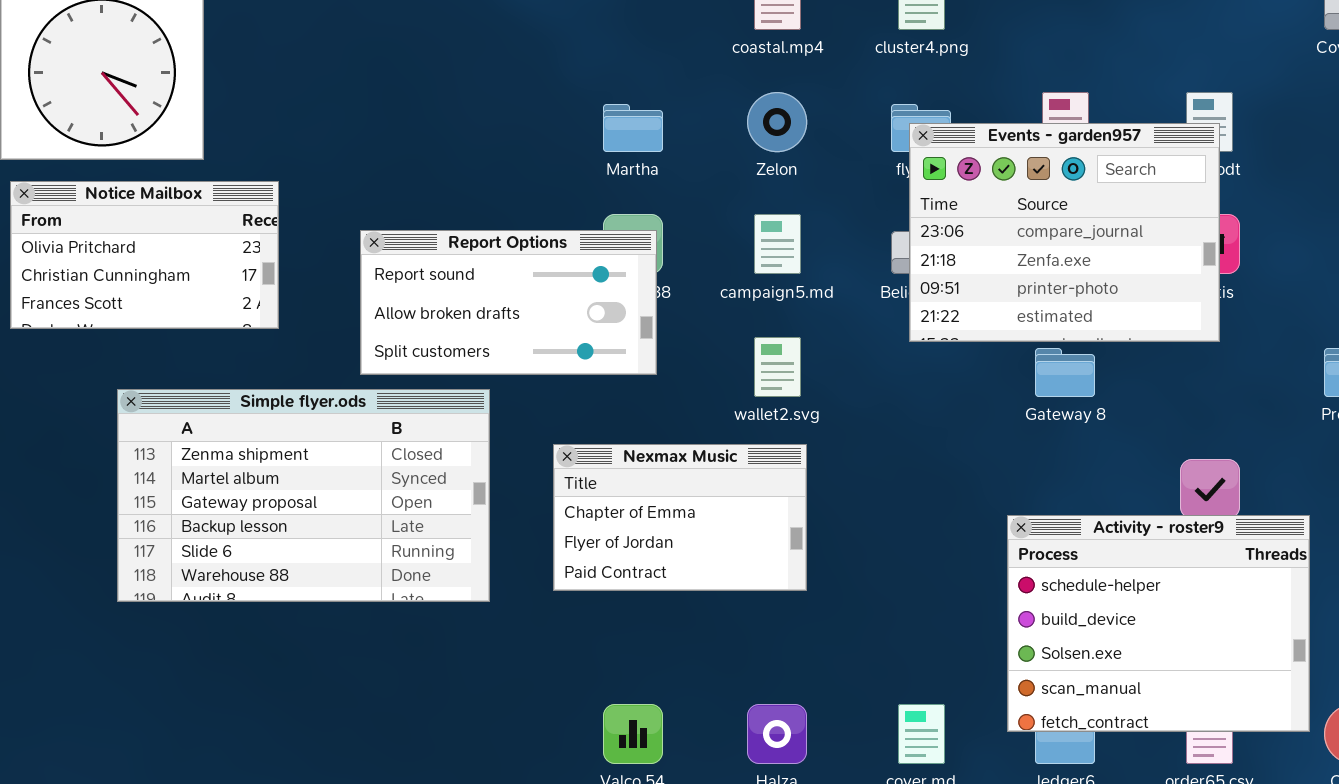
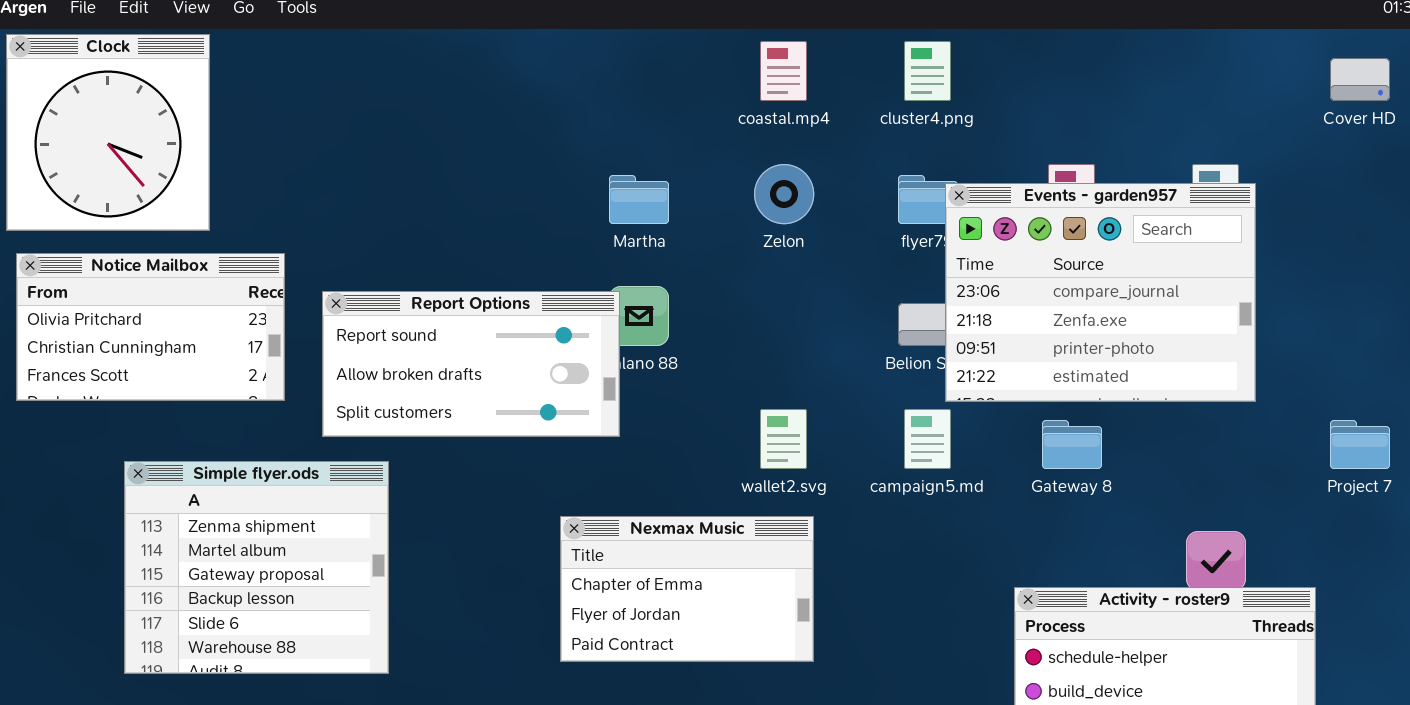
Events - garden957: [909,123,1220,342] -> [945,183,1256,402], moved
campaign5.md: [754,214,801,274] -> [904,409,951,469], moved
Report Options: [360,230,657,375] -> [322,291,620,437], moved
Simple flyer.ods: [117,389,490,602] -> [124,461,389,674], resized

